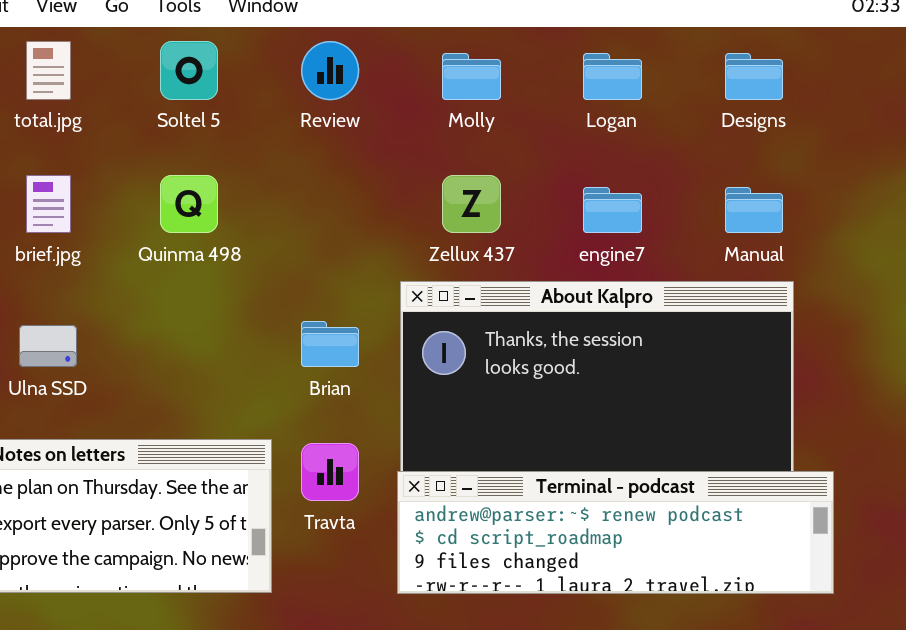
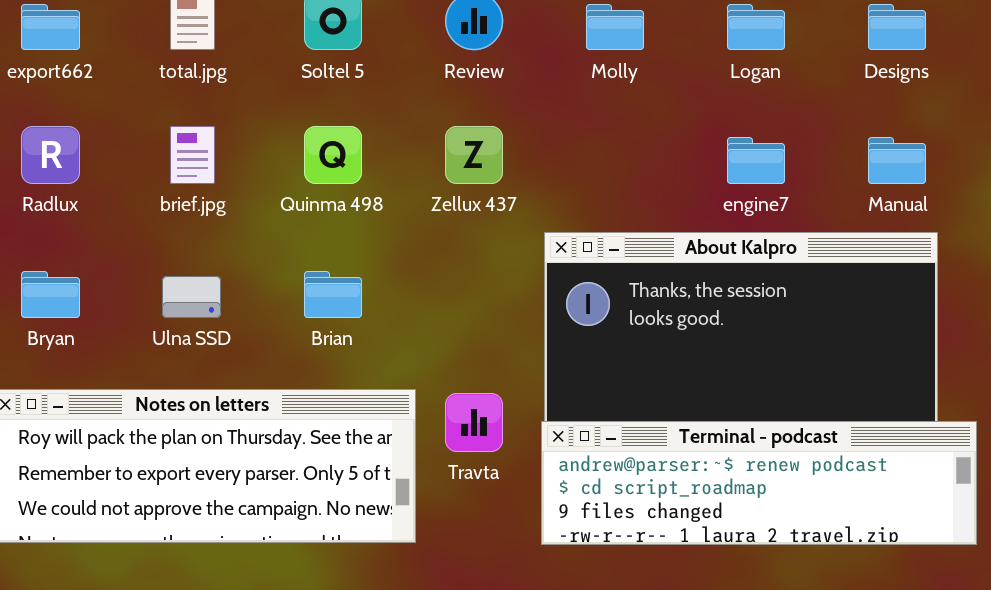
Zellux 437: [442,175,501,233] -> [445,126,503,184], moved
Brian: [301,321,359,367] -> [304,271,362,318], moved

